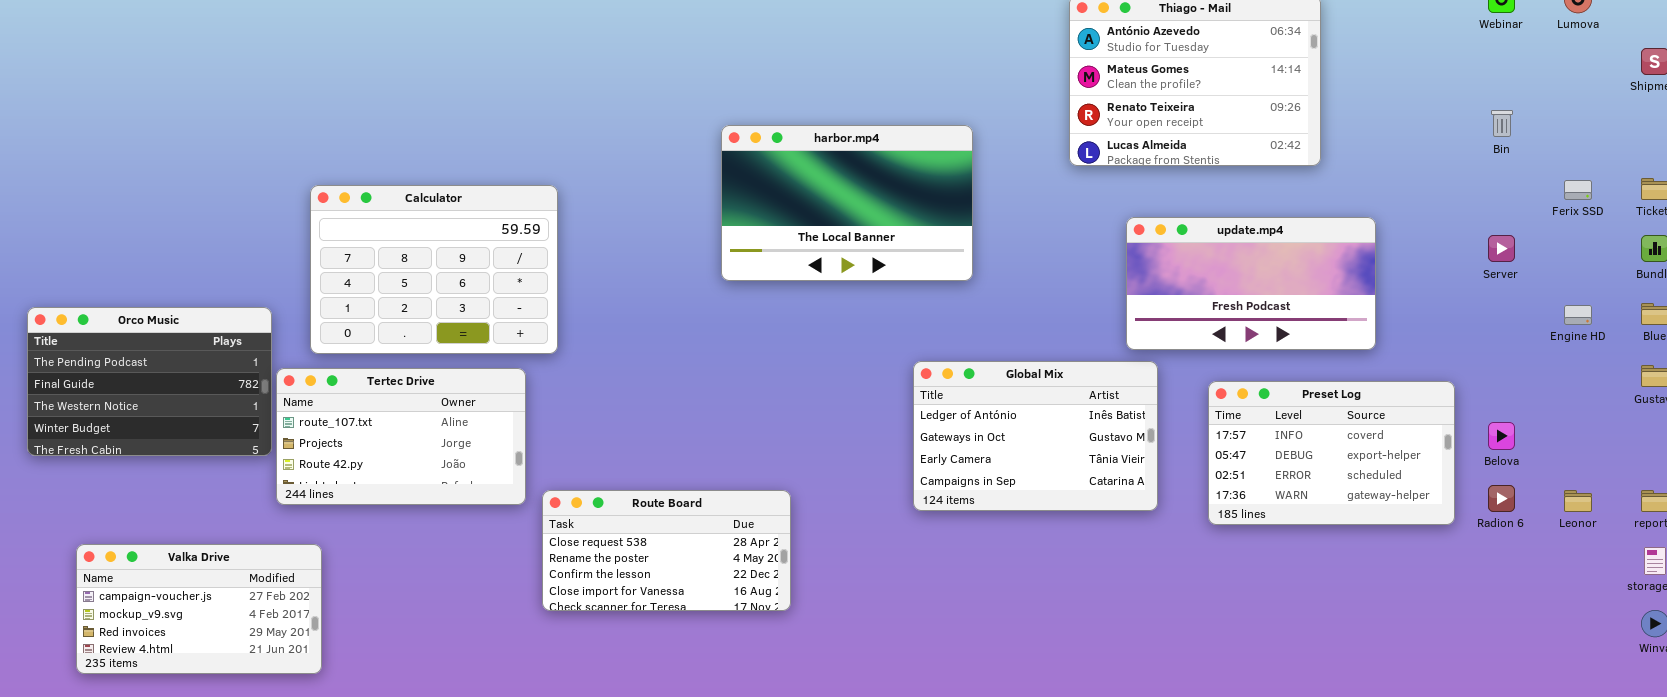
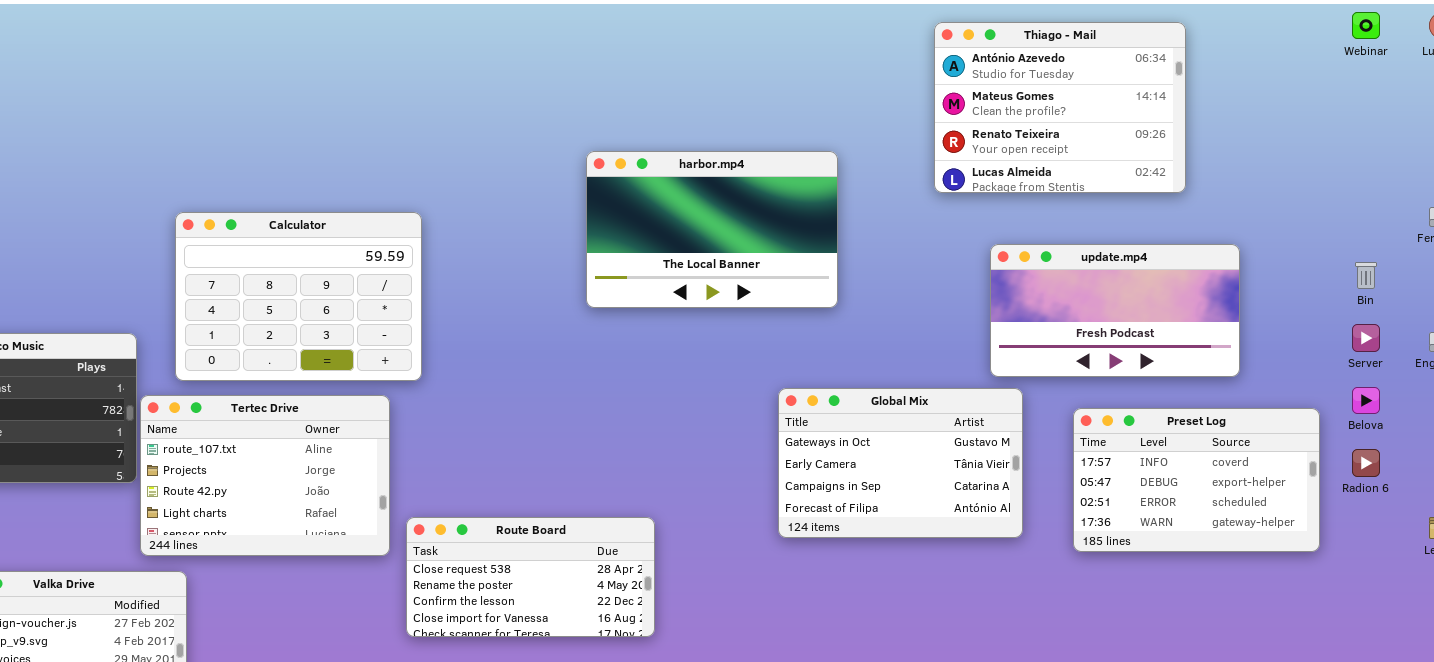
Bin: [1491,110,1513,137] -> [1355,262,1377,289], moved
Server: [1488,235,1515,262] -> [1352,324,1380,352], moved
Global Mix: [913,361,1158,511] -> [778,388,1023,538], scrolled down 1 row
Tertec Drive: [276,368,526,505] -> [140,395,390,556], resized
Belova: [1488,422,1515,450] -> [1352,387,1380,414], moved
Radion 6: [1488,485,1515,512] -> [1352,449,1380,477], moved

